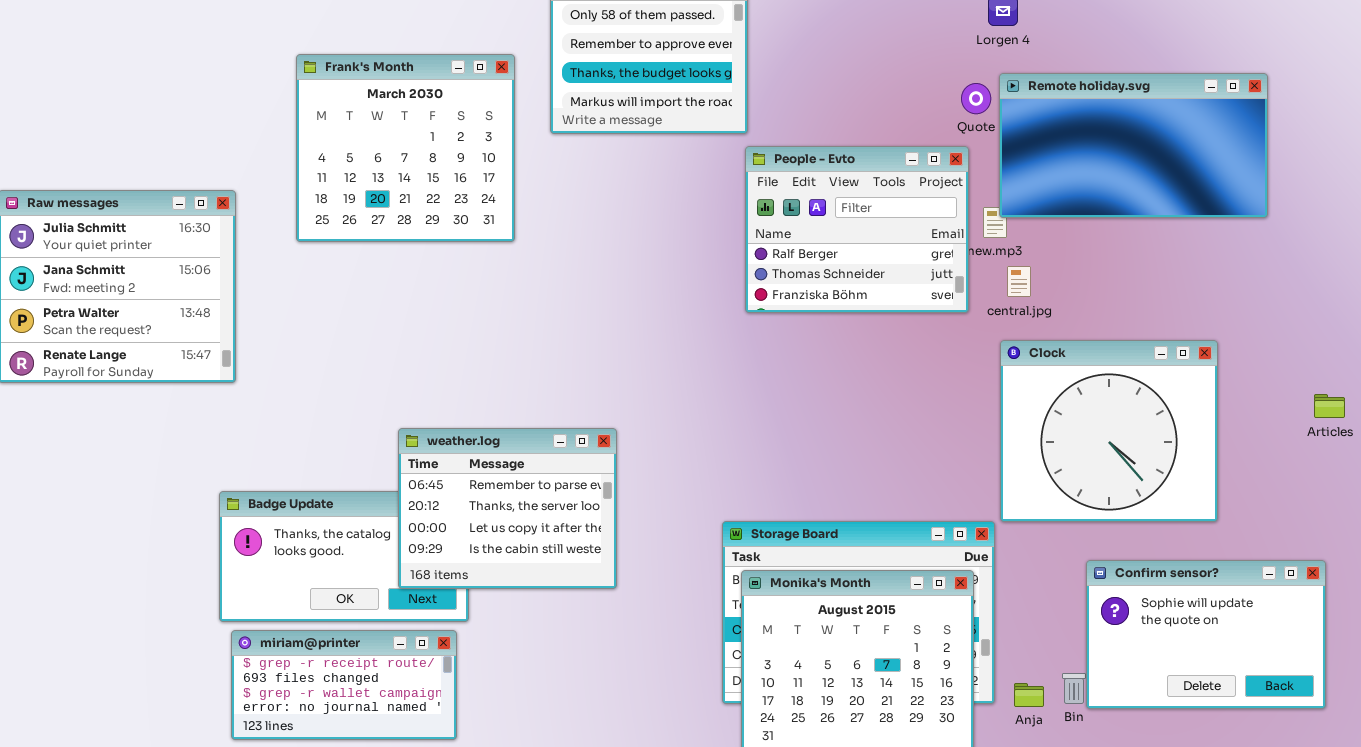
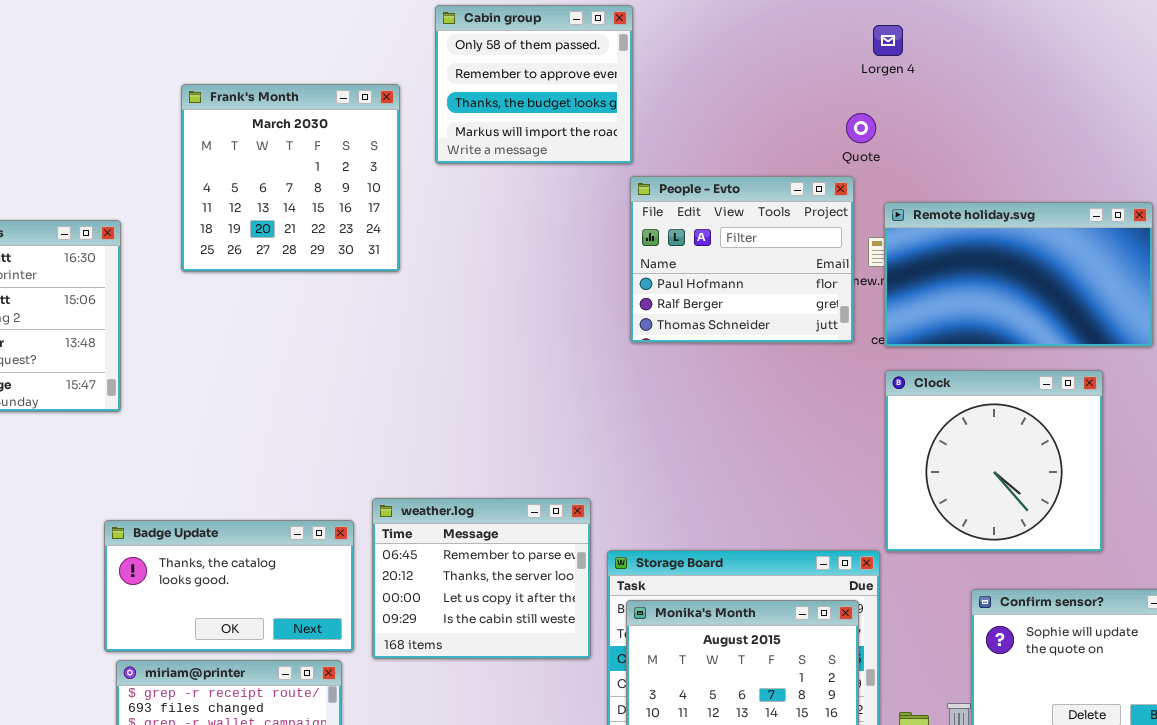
Remote holiday.svg: [999,73,1268,218] -> [884,202,1153,347], moved
People - Evto: [745,146,969,313] -> [630,176,854,343], scrolled up 1 row
weather.log: [398,428,617,589] -> [372,498,591,659], moved

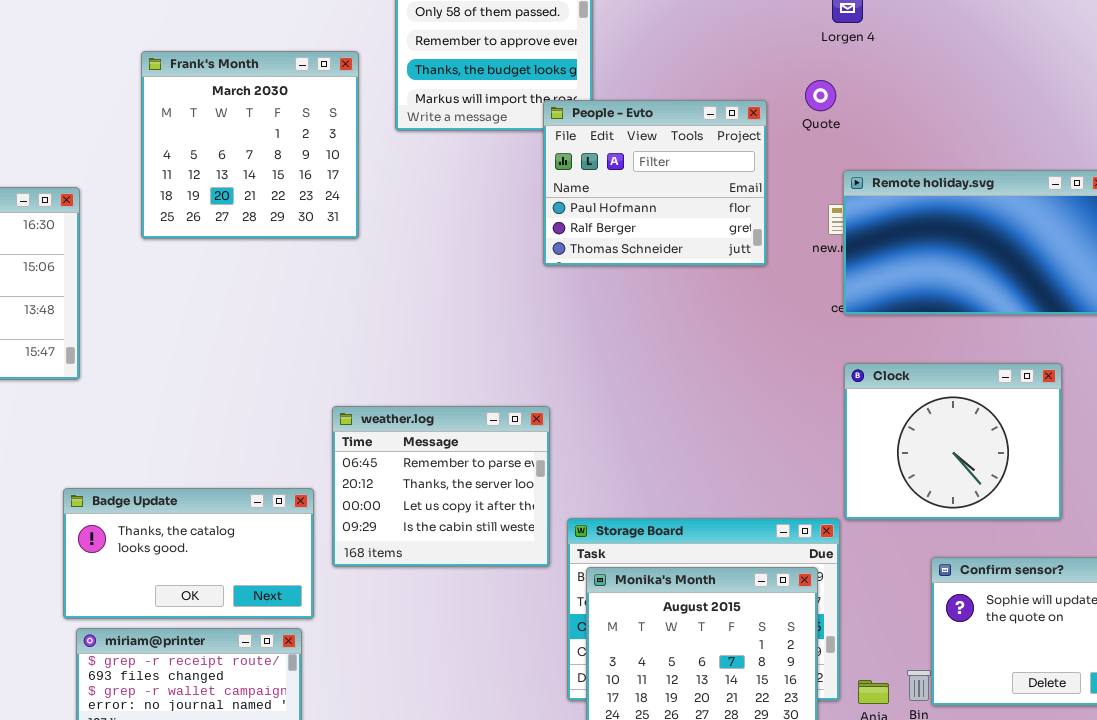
People - Evto: [630,176,854,343] -> [543,100,767,266], moved
Clock: [885,370,1103,552] -> [844,363,1062,520], resized
weather.log: [372,498,591,659] -> [332,406,550,567], moved

